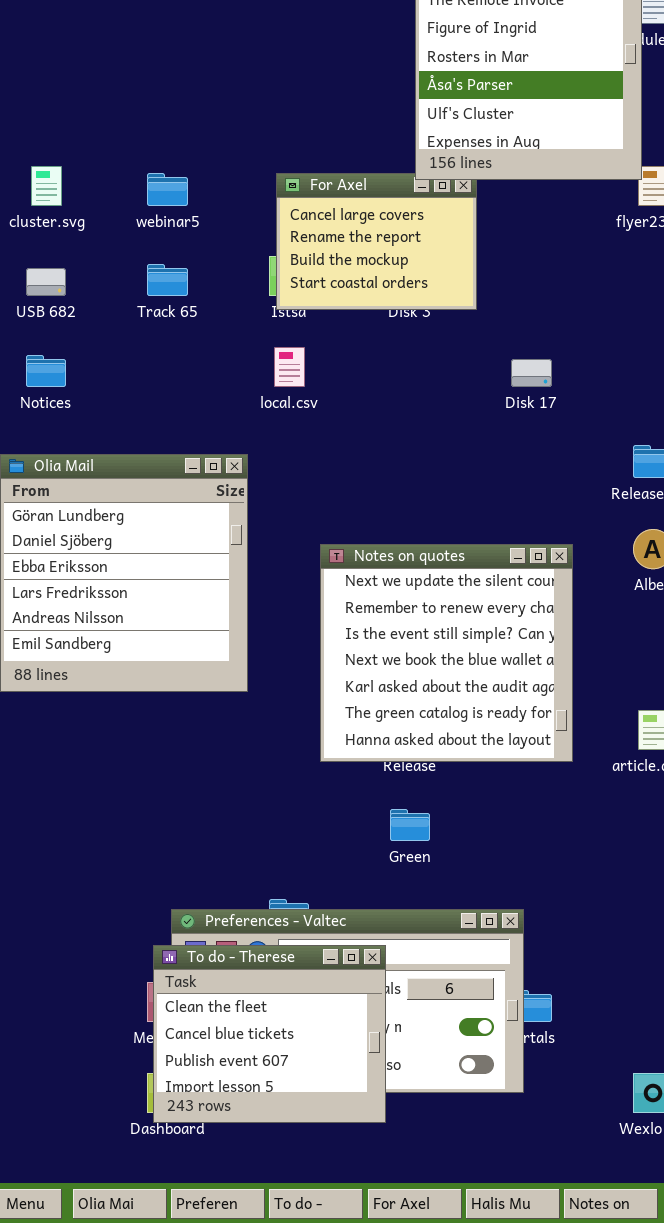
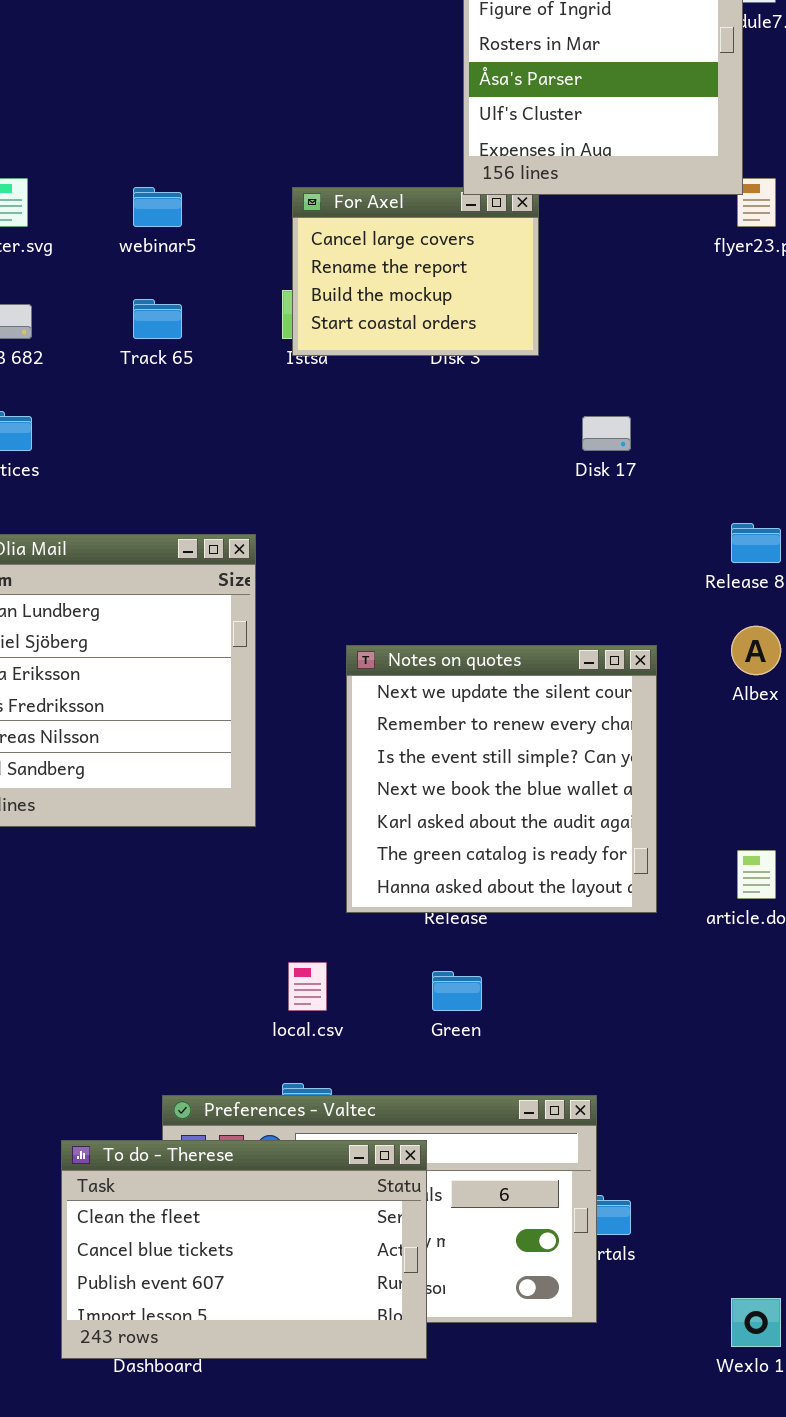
local.csv: [274,347,305,387] -> [288,962,327,1011], moved
To do - Therese: [153,945,386,1123] -> [61,1140,427,1359], resized

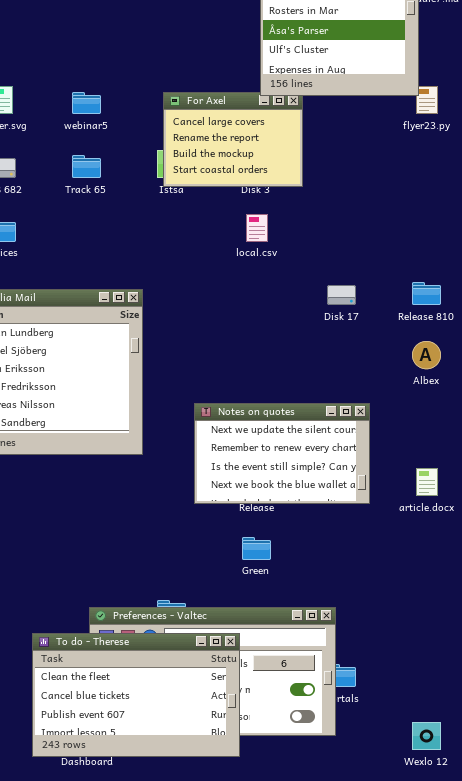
Disk 17: [582,416,631,451] -> [327,285,356,305], moved
Notes on quotes: [346,645,657,913] -> [194,403,370,504], resized
local.csv: [288,962,327,1011] -> [246,214,268,242], moved

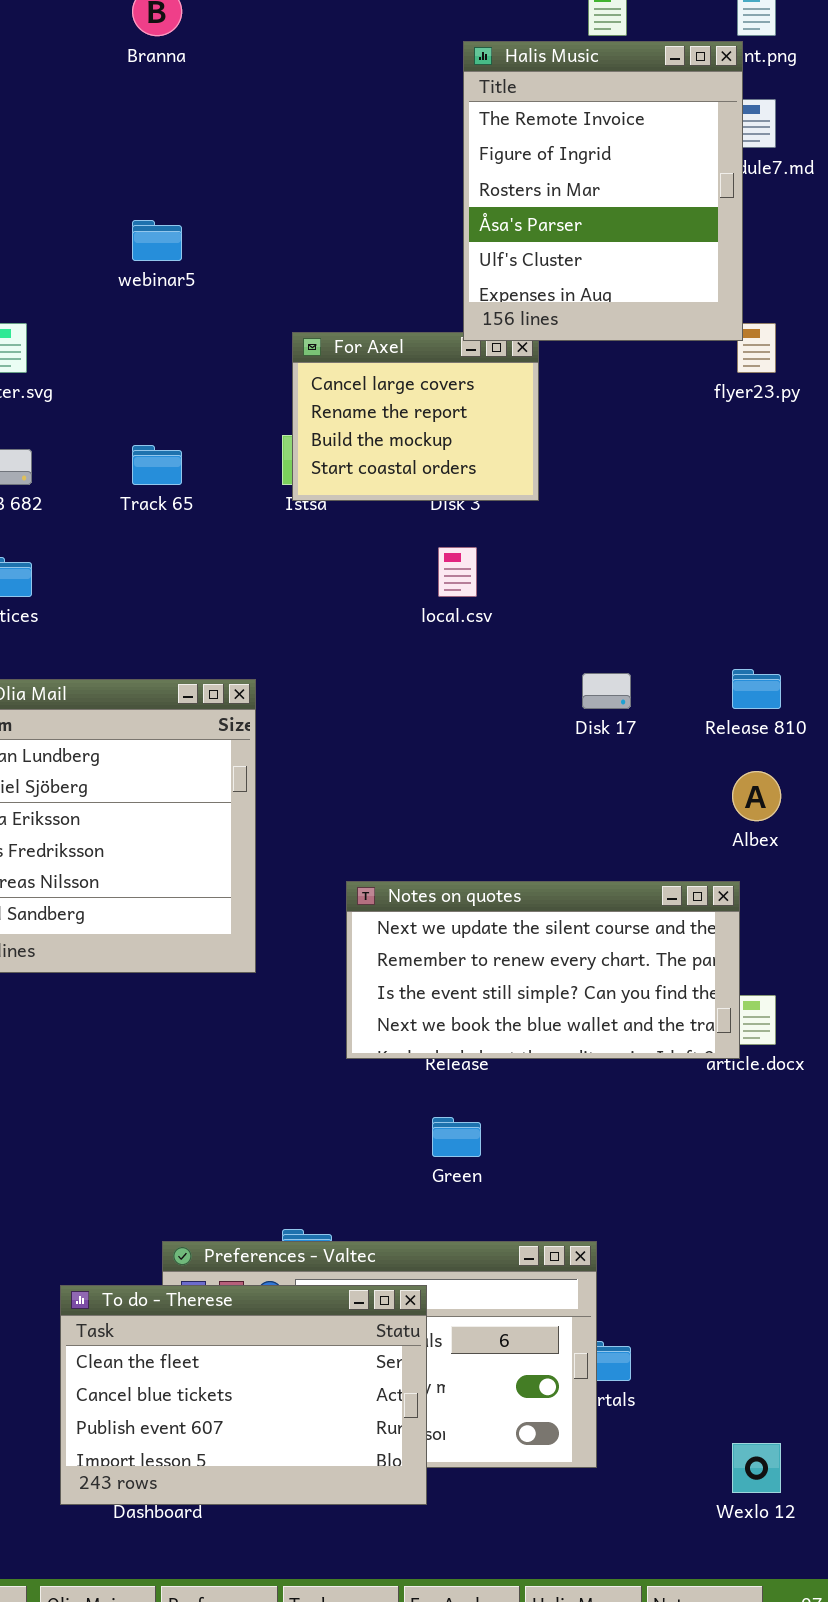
webinar5: [72,92,101,114] -> [132,220,182,261], moved
Notes on quotes: [194,403,370,504] -> [346,881,740,1059], resized

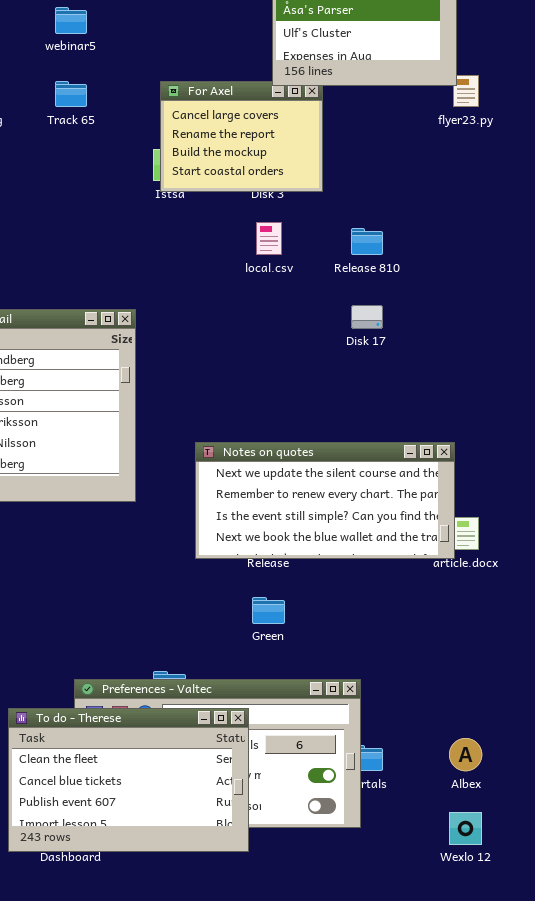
Track 65: [132,445,182,485] -> [55,81,87,107], moved
Release 810: [732,669,781,709] -> [351,228,383,255], moved
Albex: [732,771,781,821] -> [449,738,482,771], moved

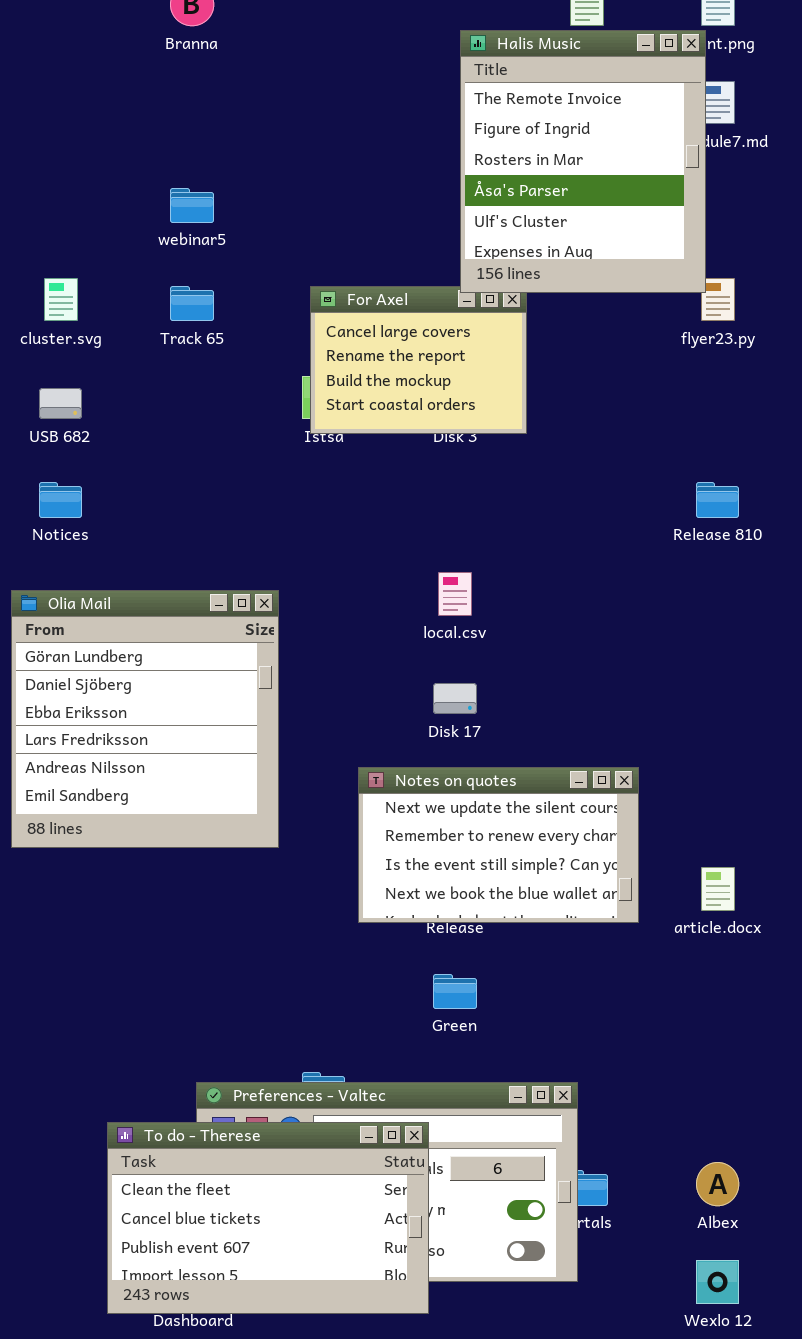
local.csv: [256,222,282,255] -> [438,572,472,616], moved
Release 810: [351,228,383,255] -> [696,482,739,518], moved
Disk 17: [351,305,383,329] -> [433,683,477,714], moved
Notes on quotes: [195,442,455,559] -> [358,767,639,923], resized

